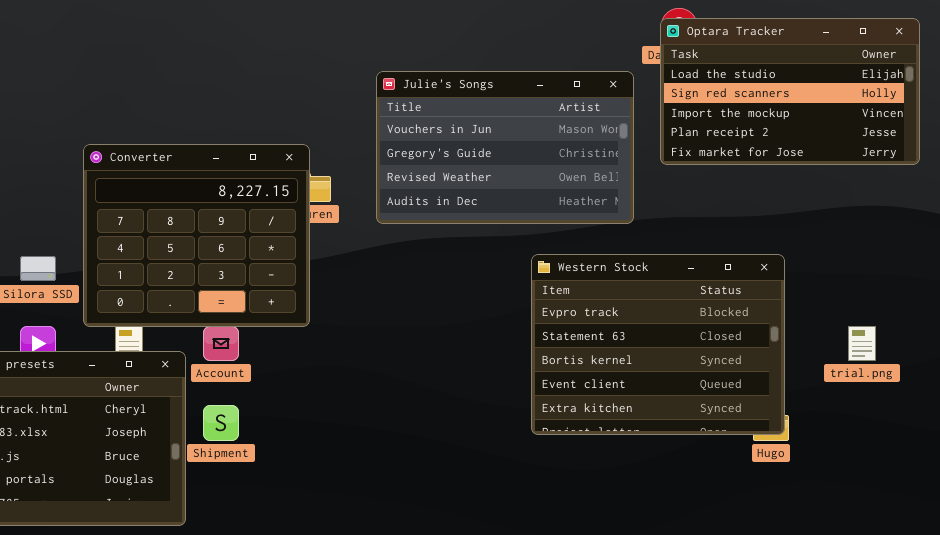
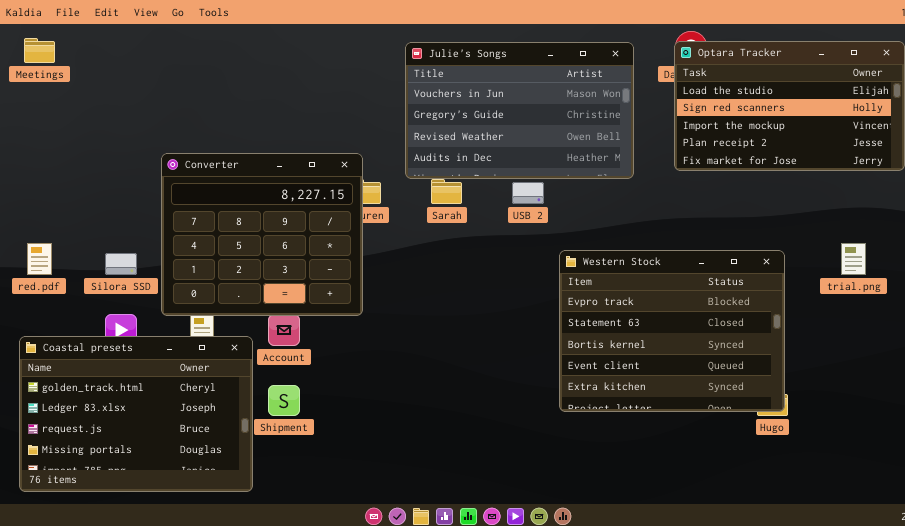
Julie's Songs: [376,71,634,224] -> [405,42,634,179], moved
trial.png: [848,326,876,361] -> [841,243,866,275], moved

